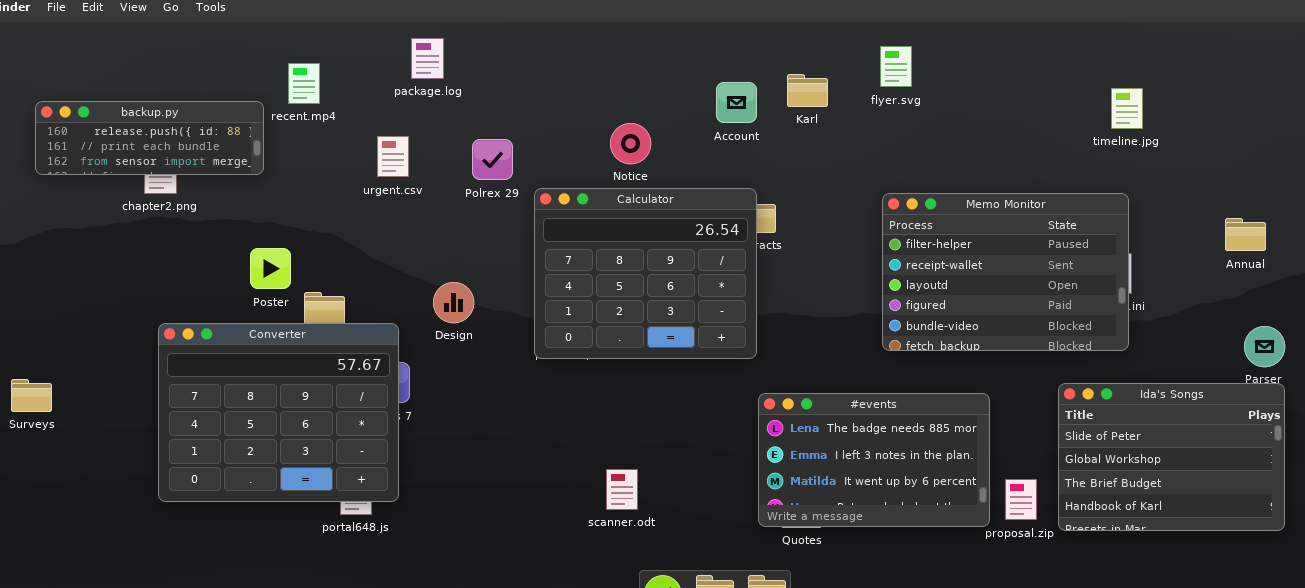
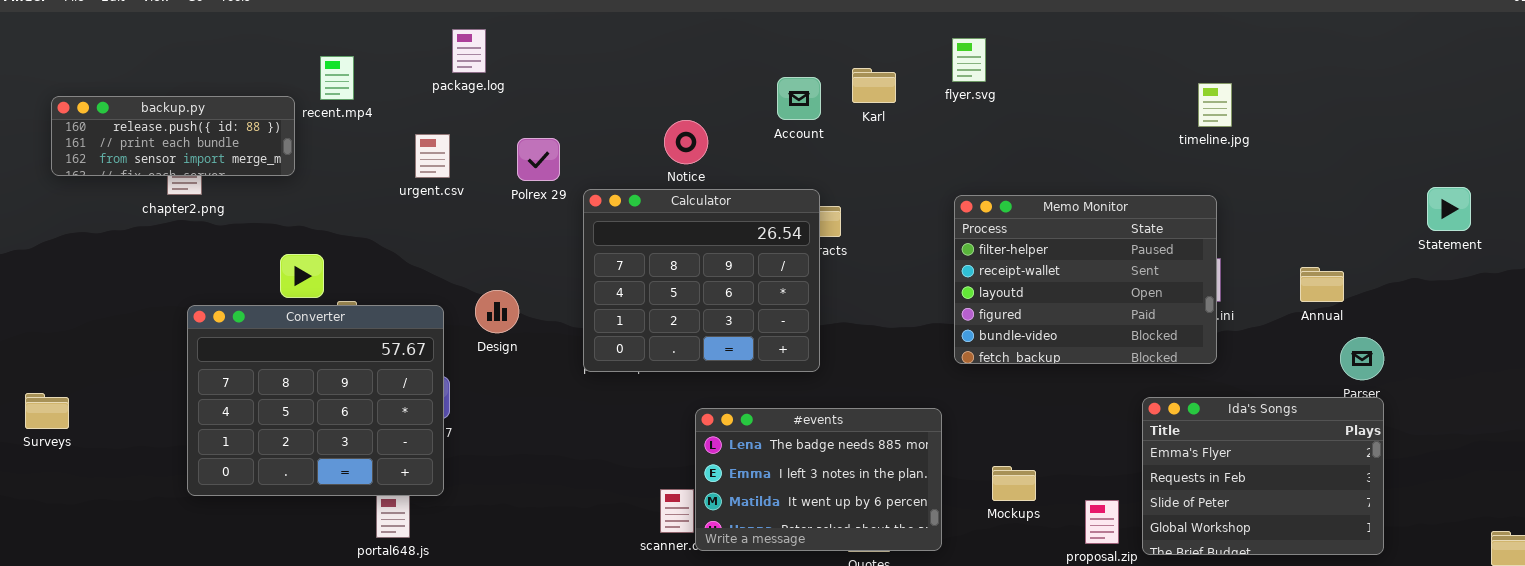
Annual: [1225,218,1266,251] -> [1300,267,1344,302], moved
Converter: [158,323,399,502] -> [187,305,444,496], moved
Ida's Songs: [1058,383,1285,531] -> [1142,397,1384,555], scrolled up 2 rows
#events: [758,393,990,527] -> [695,408,942,551], moved

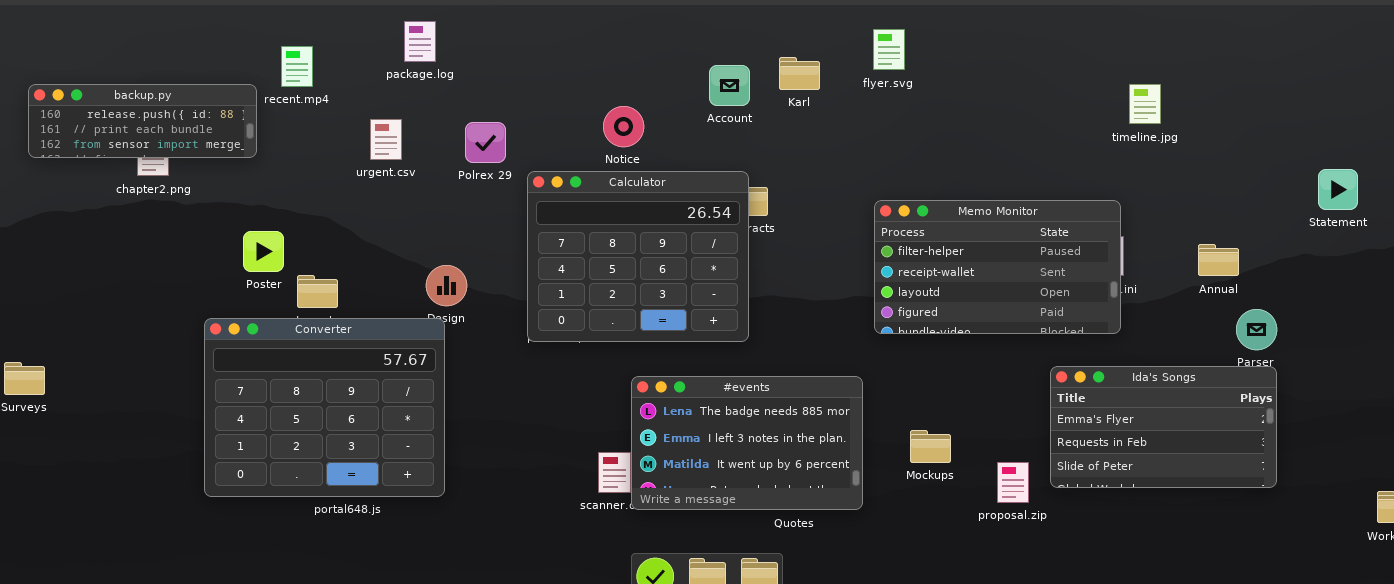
timeline.jpg: [1198,83,1232,127] -> [1129,84,1161,124], moved
Memo Monitor: [954,195,1217,364] -> [874,200,1121,334], resized
Converter: [187,305,444,496] -> [204,318,445,497], moved
Ida's Songs: [1142,397,1384,555] -> [1050,366,1277,488], resized

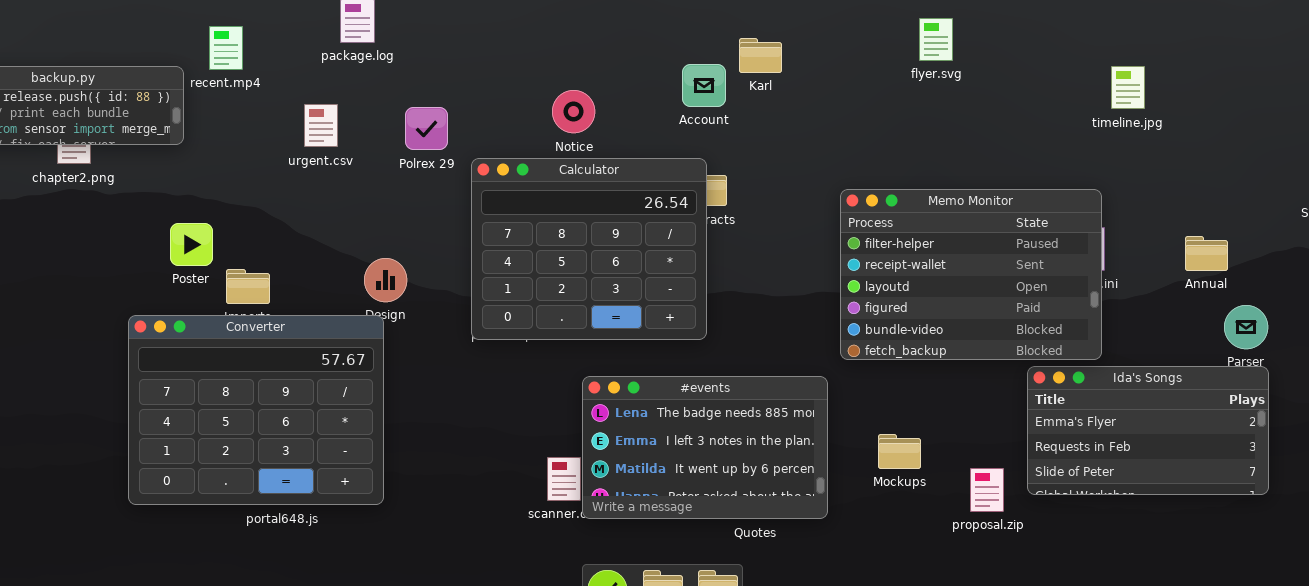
flyer.svg: [873,29,905,70] -> [919,18,953,61], moved
Account: [709,65,750,106] -> [682,64,726,107], moved
Memo Monitor: [874,200,1121,334] -> [840,189,1102,360], resized

